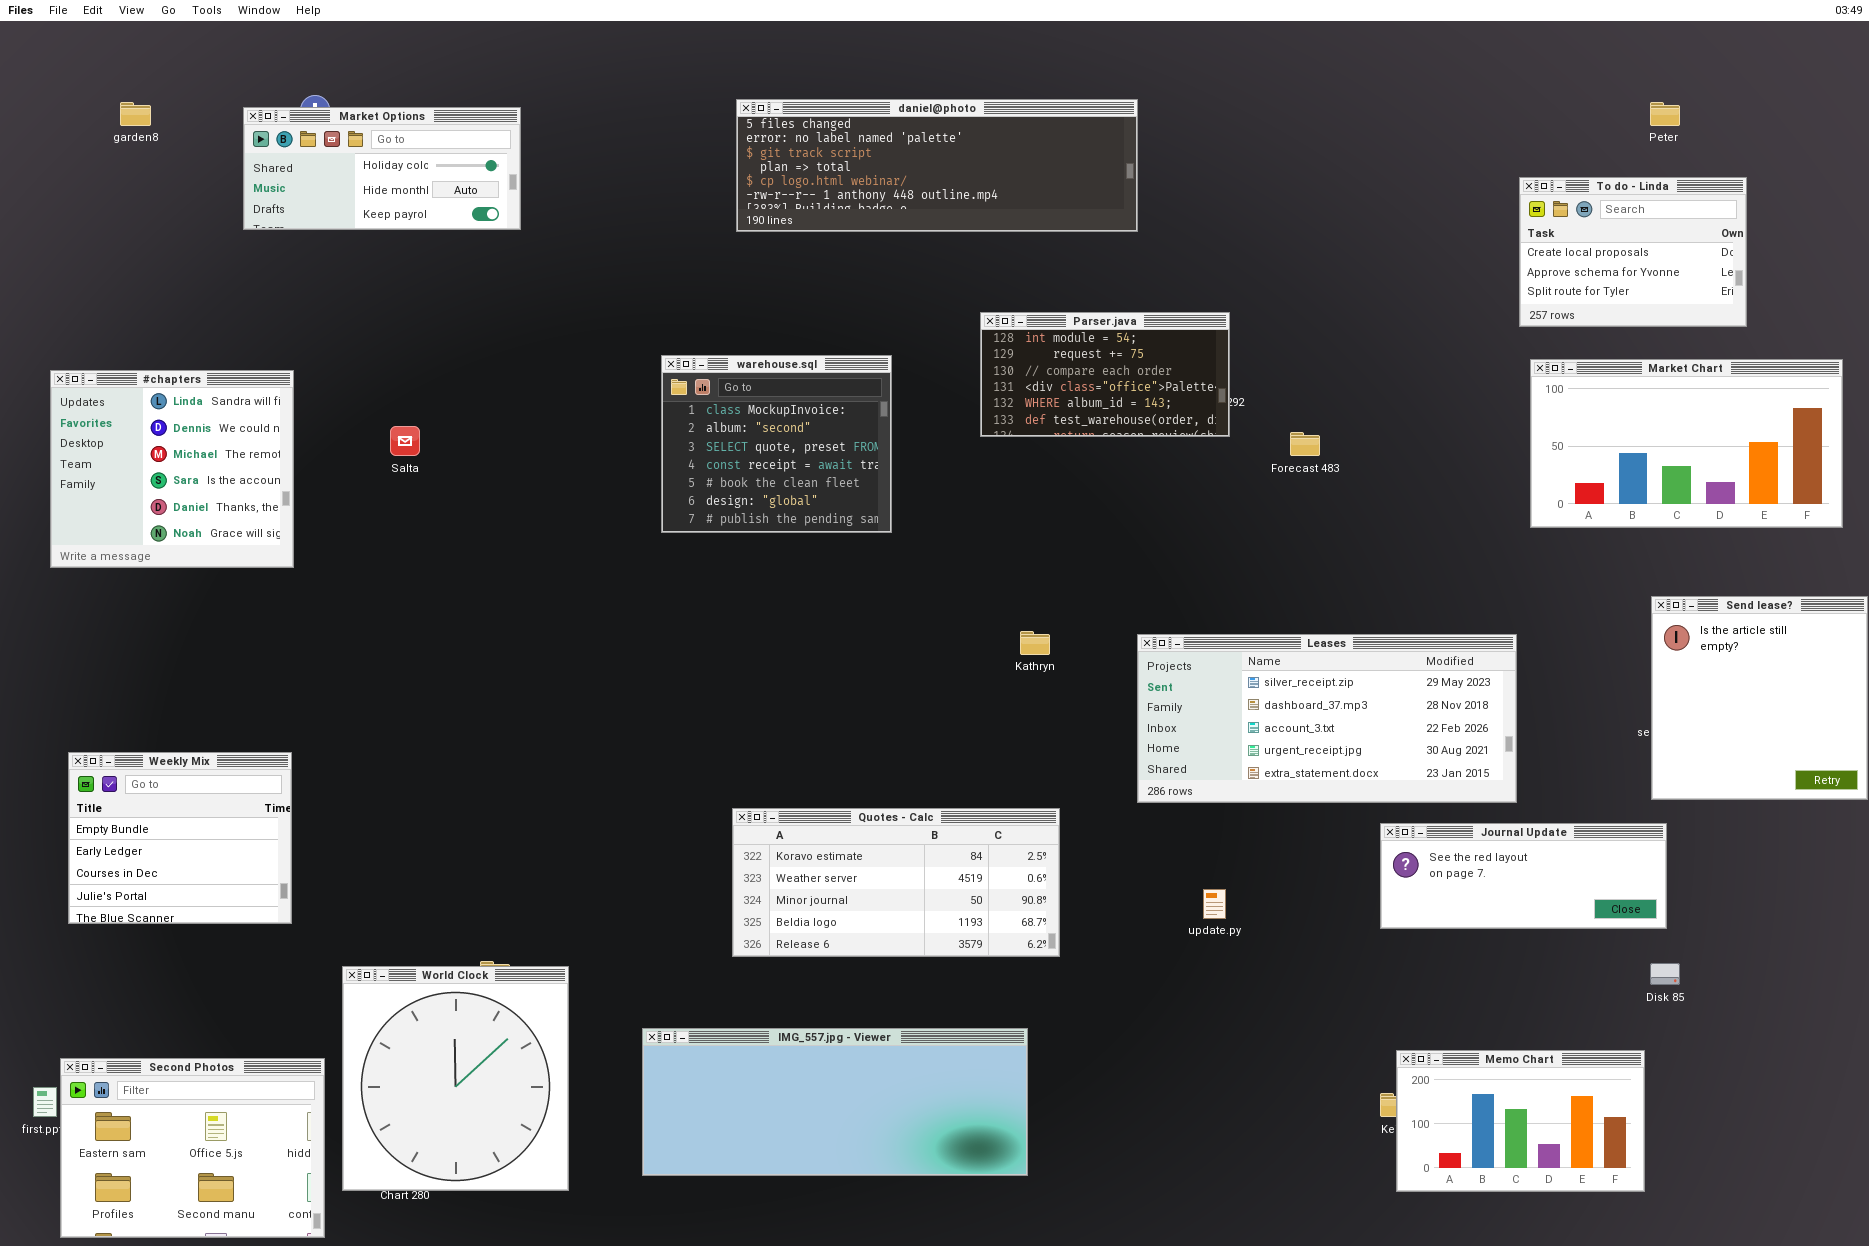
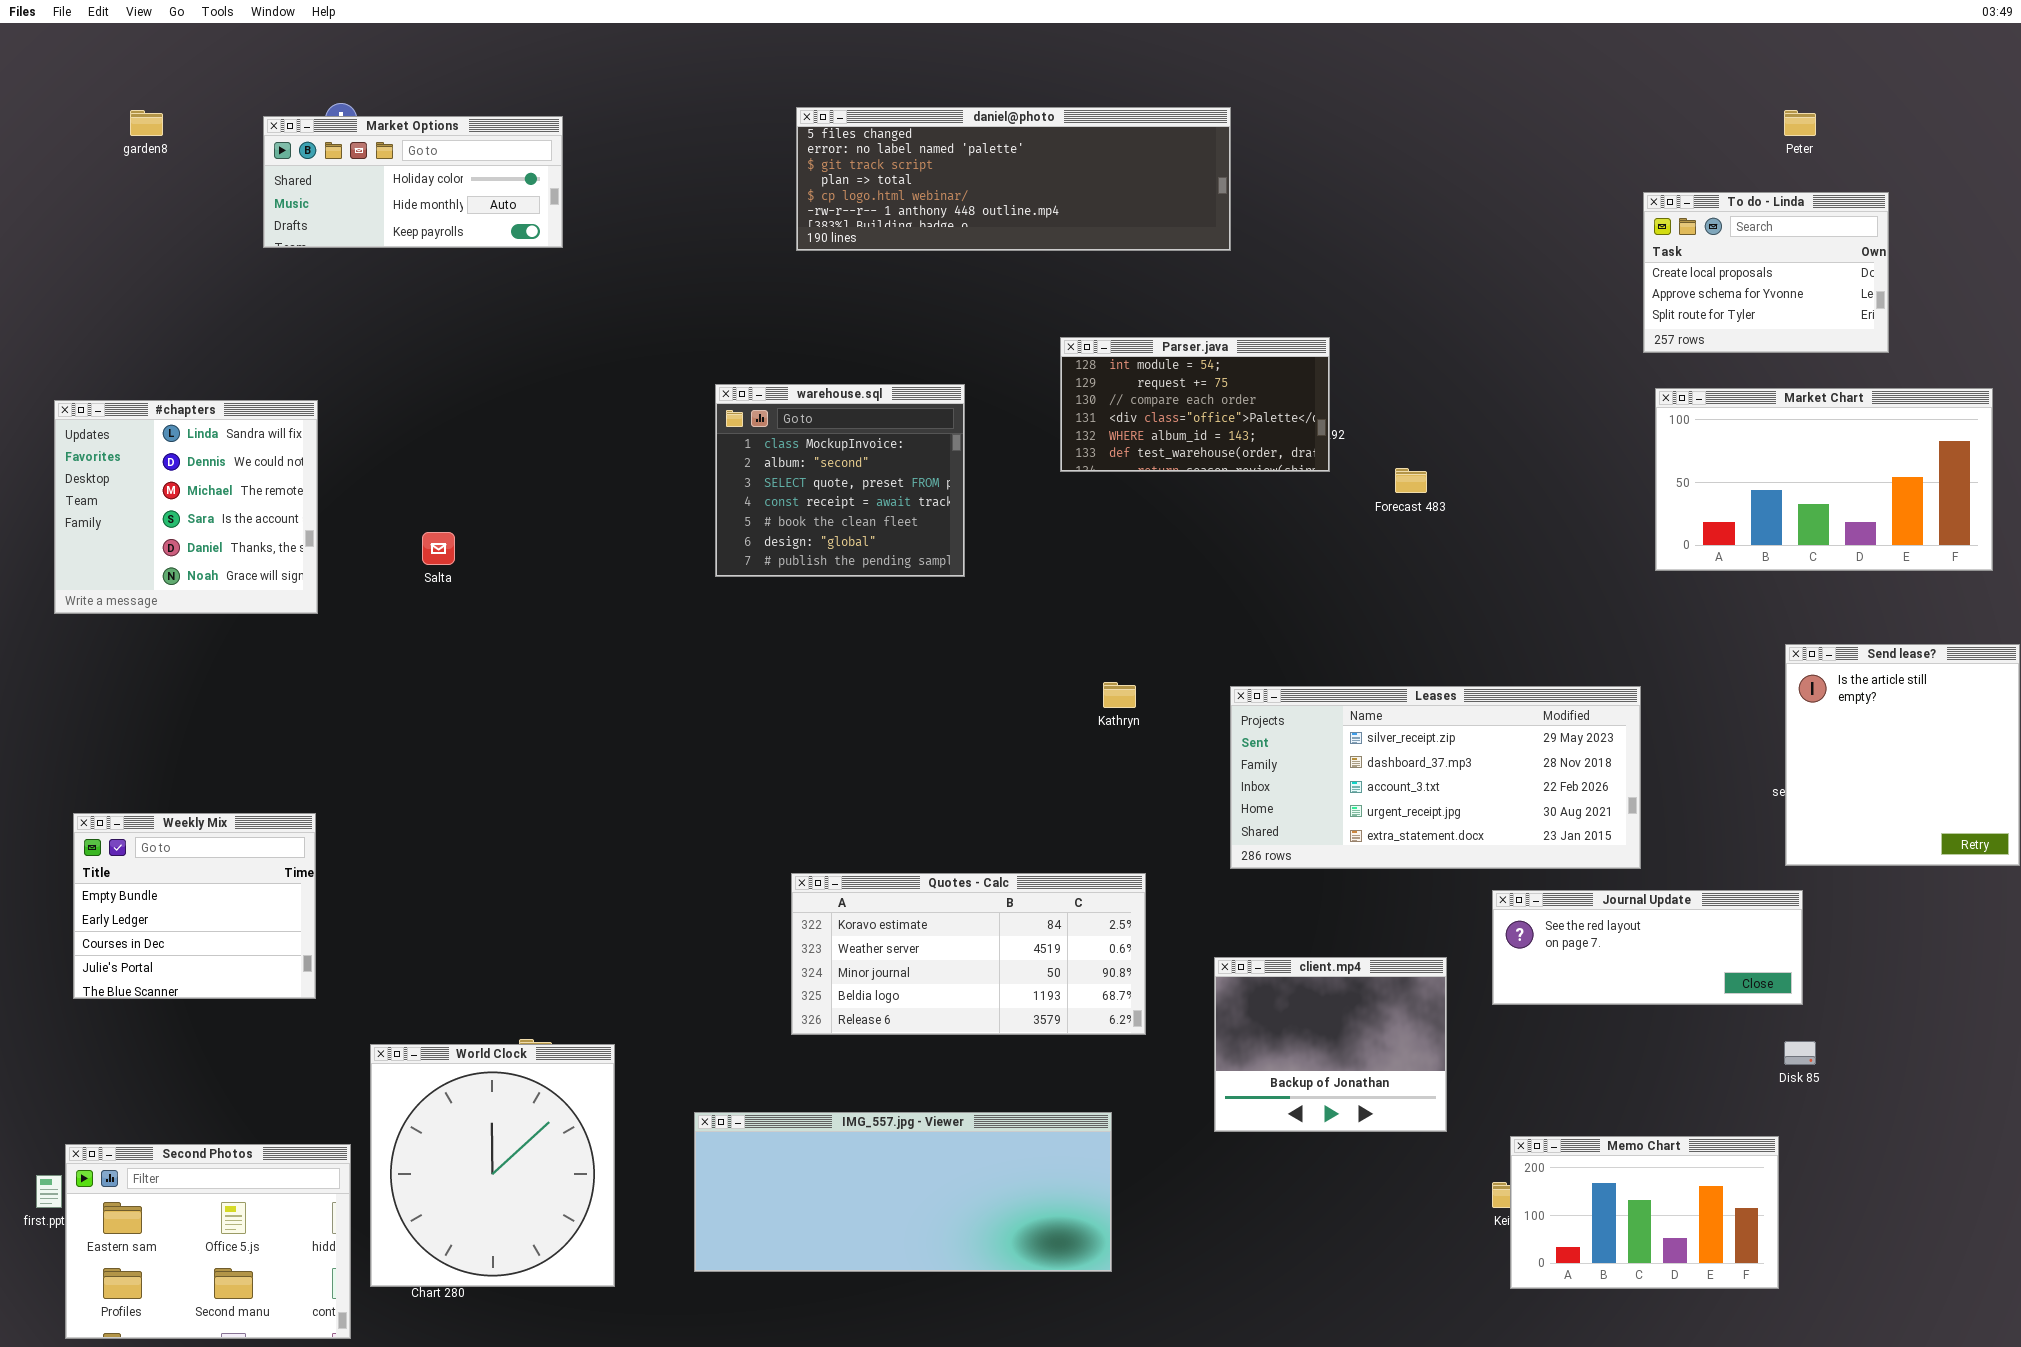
Salta: [390,426,420,456] -> [422,532,455,565], moved
client.mp4: none -> [1214,957,1447,1132], opened

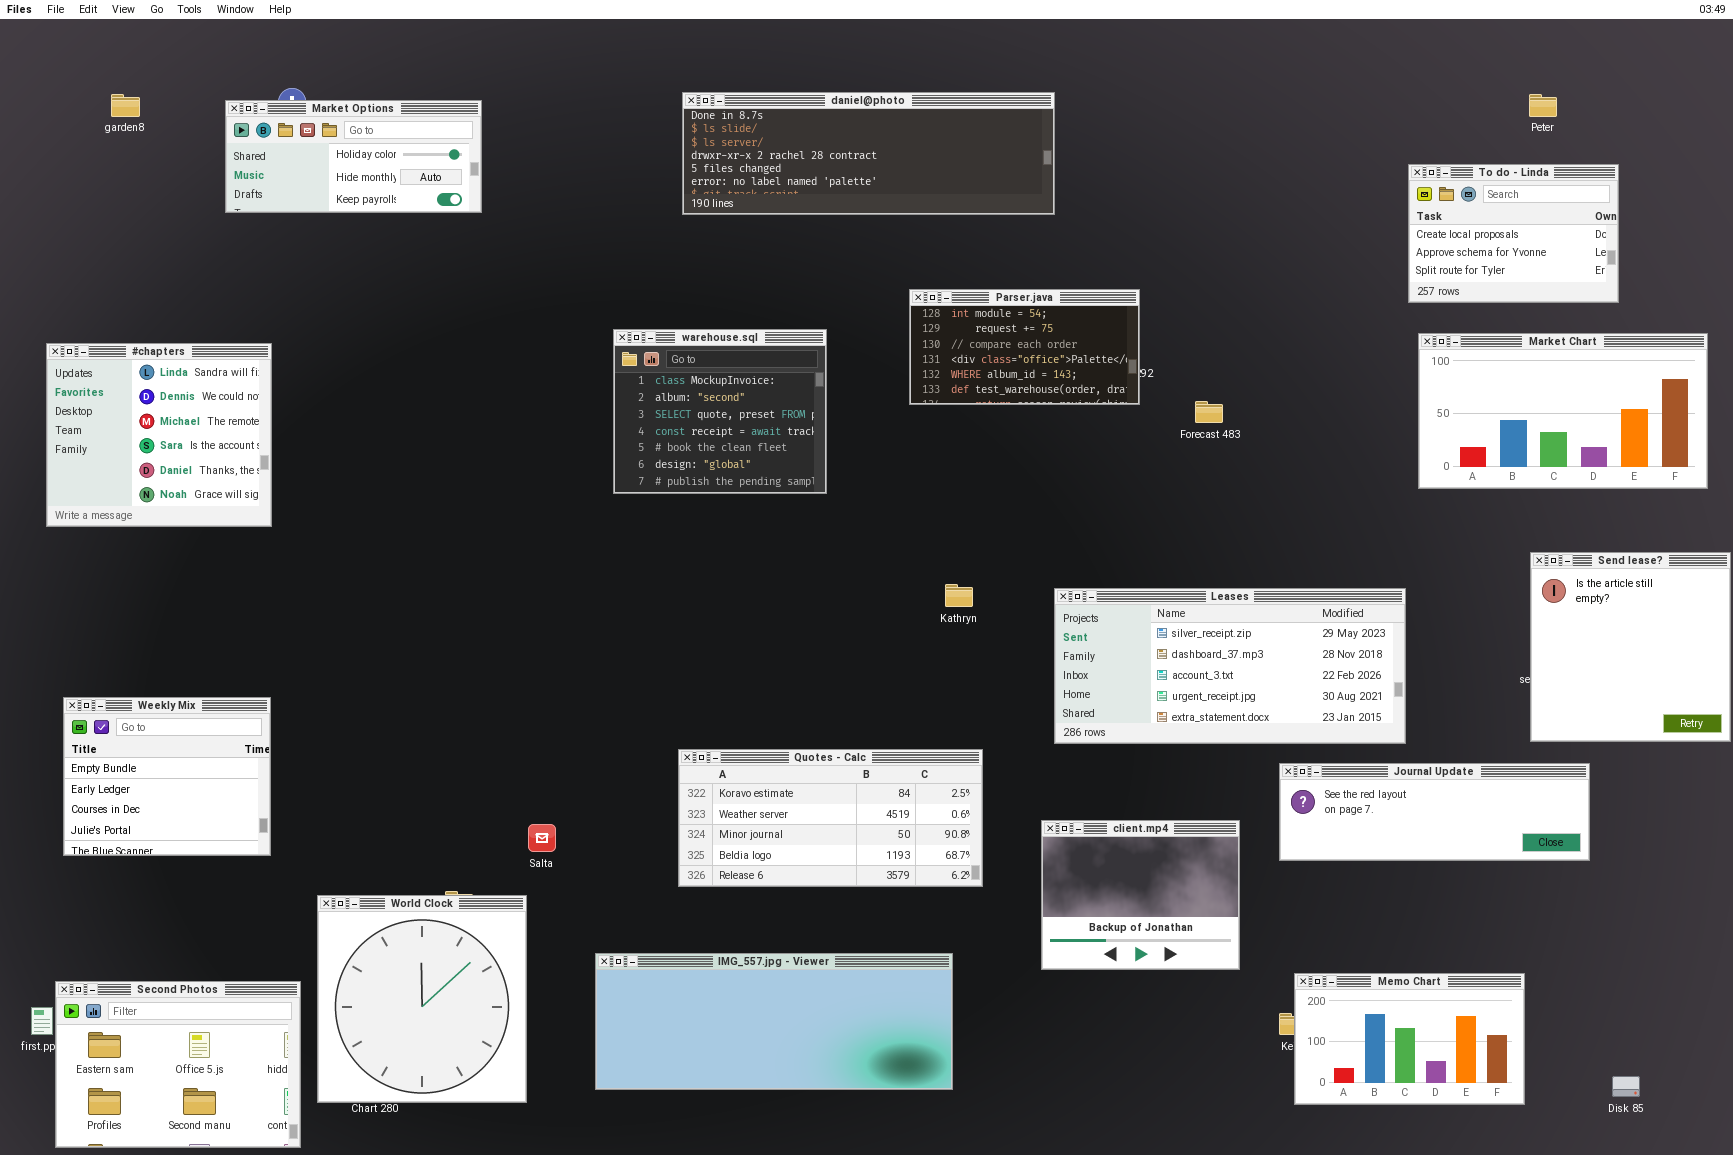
daniel@photo: [796,107,1231,251] -> [682,92,1055,215], scrolled up 4 rows
Salta: [422,532,455,565] -> [528,824,556,852], moved
Journal Update: [1492,890,1803,1005] -> [1279,763,1590,861], resized
Disk 85: [1784,1041,1816,1065] -> [1612,1076,1640,1097], moved

